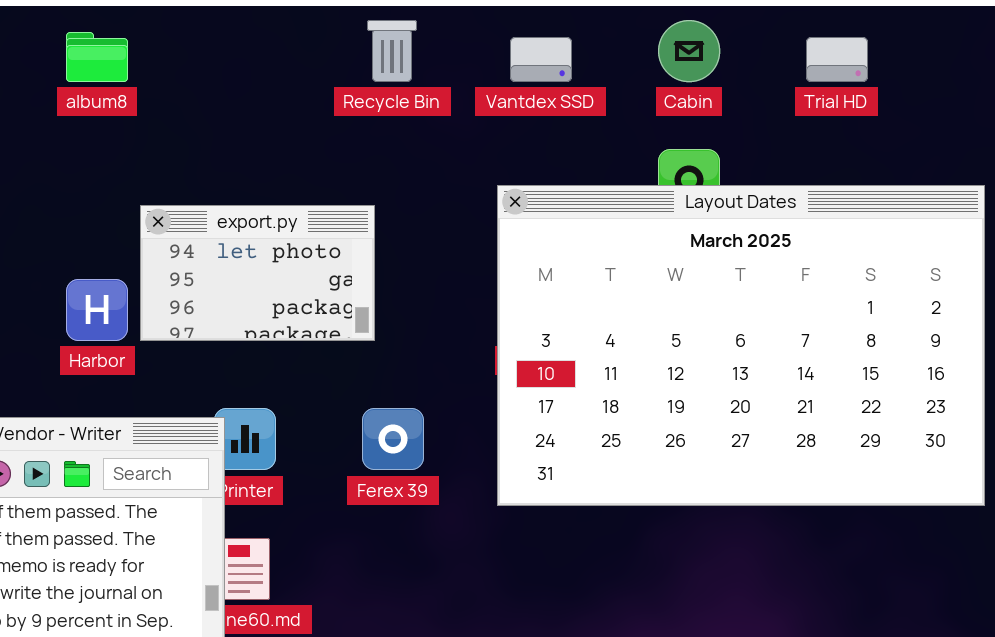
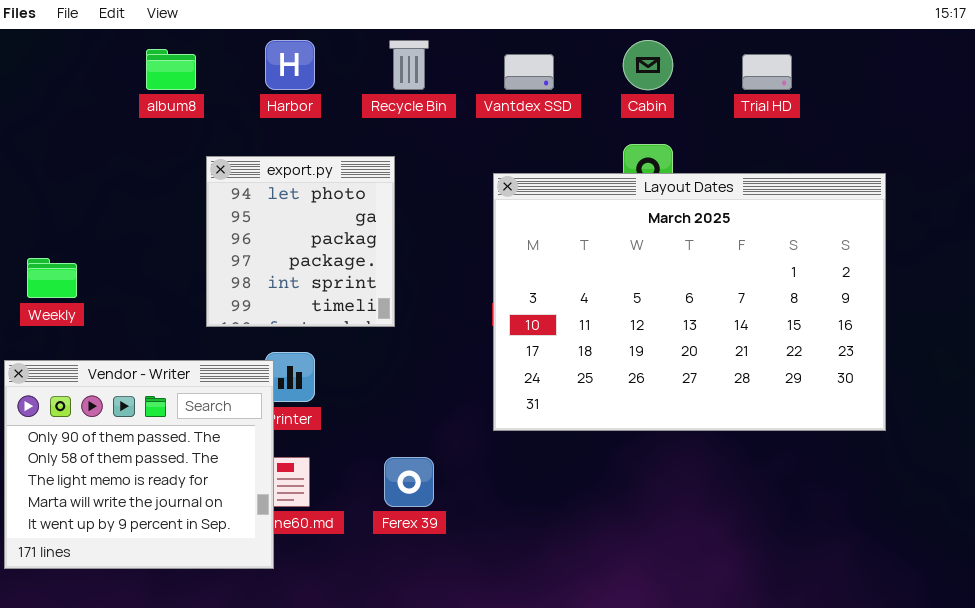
export.py: [140,205,375,341] -> [206,156,395,327], moved, resized
Harbor: [66,279,128,341] -> [265,40,315,90], moved
Ferex 39: [362,408,424,470] -> [384,457,434,507], moved

